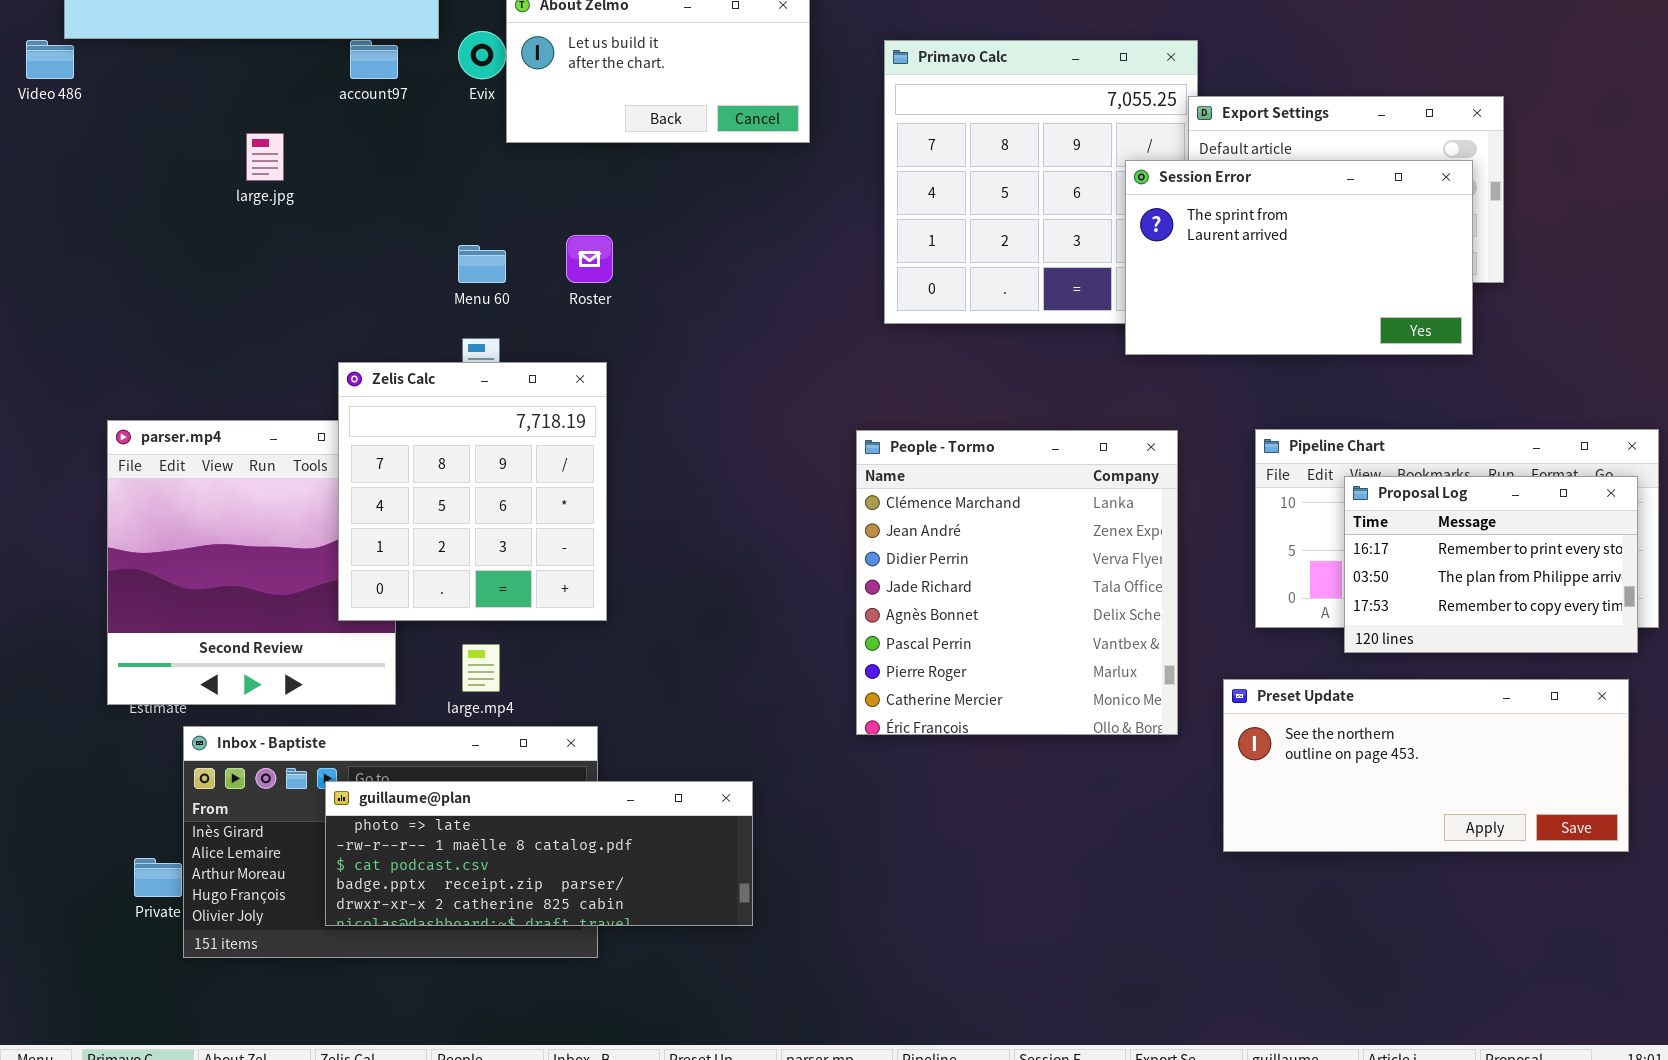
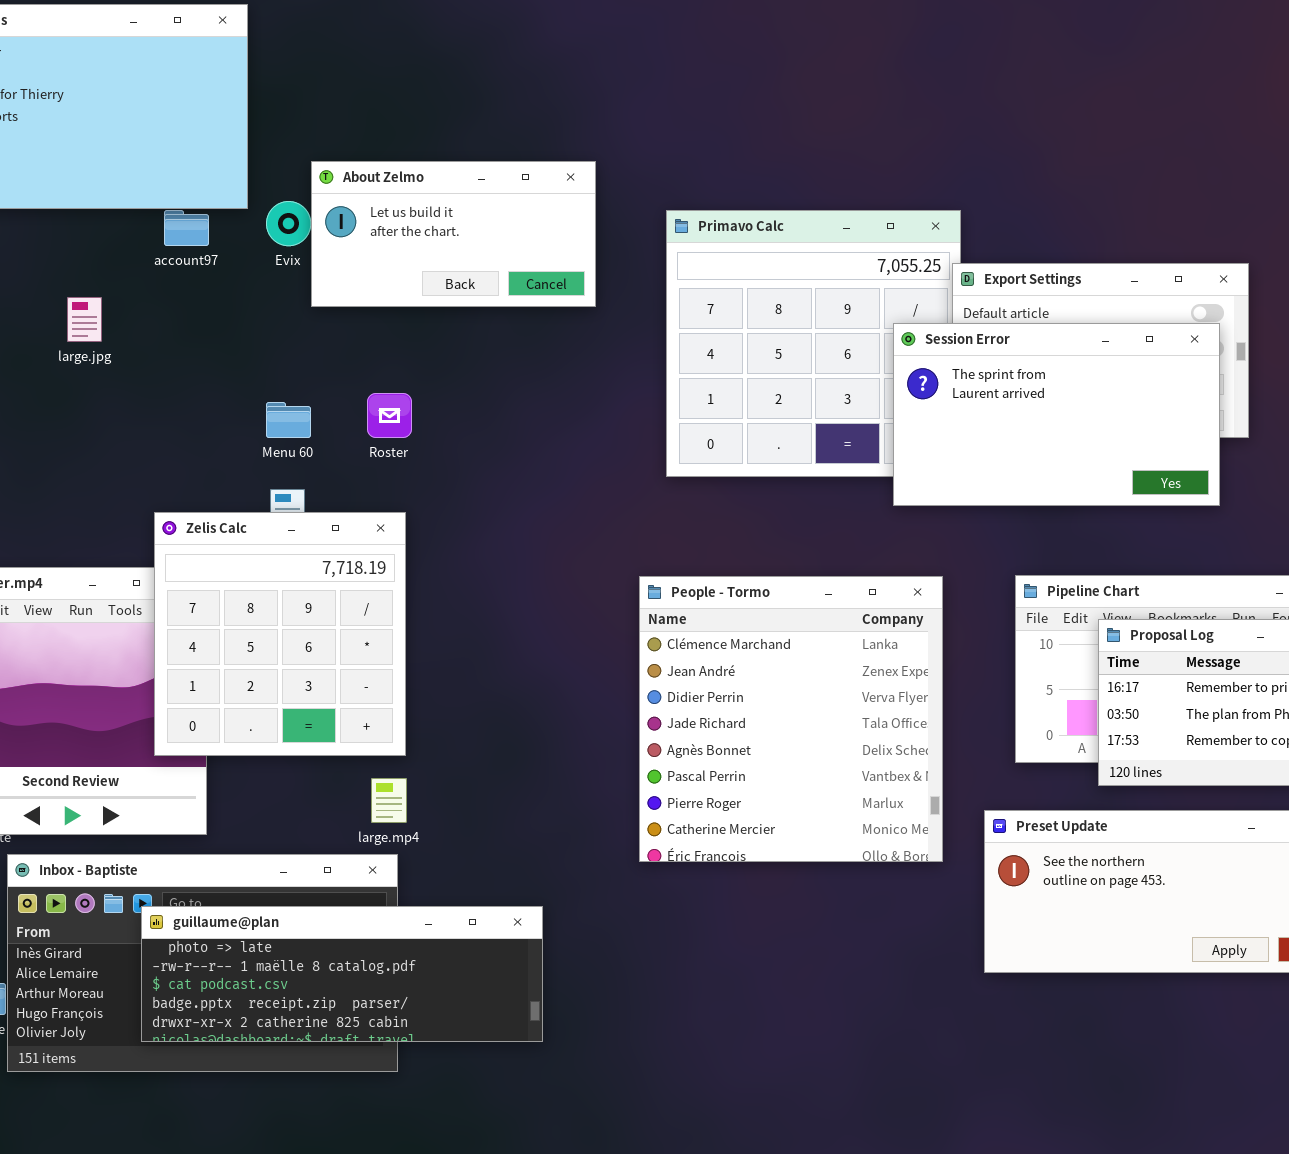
large.mp4: [462,644,500,692] -> [371,778,407,823], moved

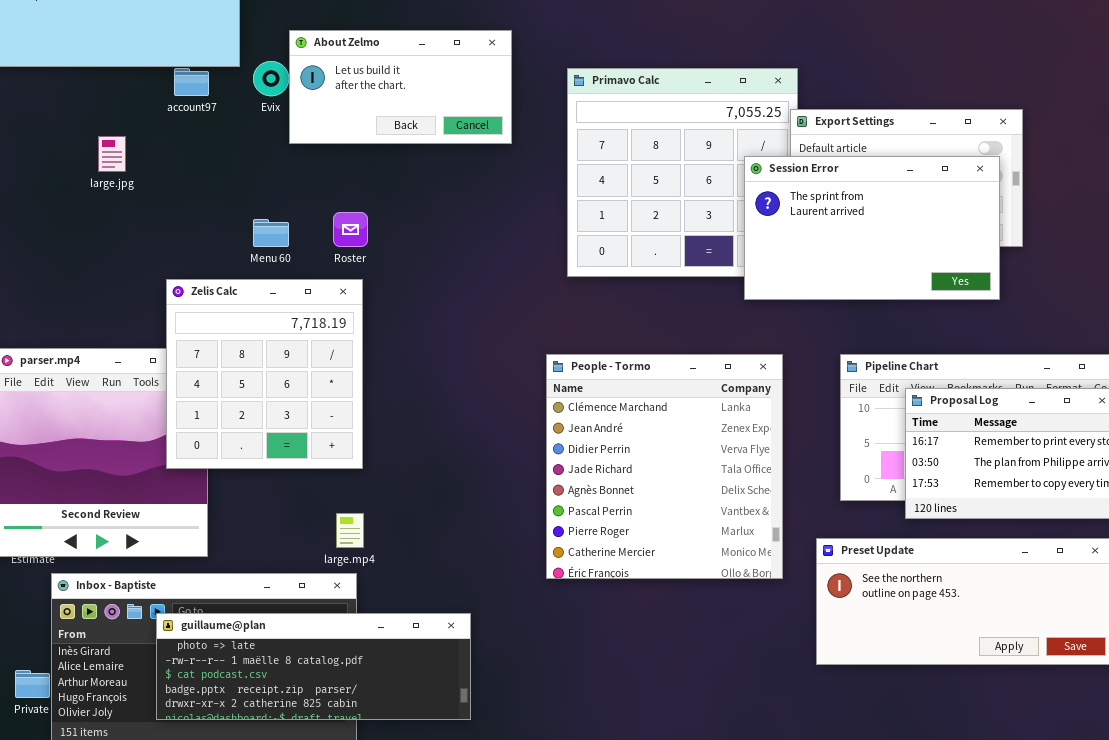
Zelis Calc: [154,512,406,756] -> [166,279,363,469], moved

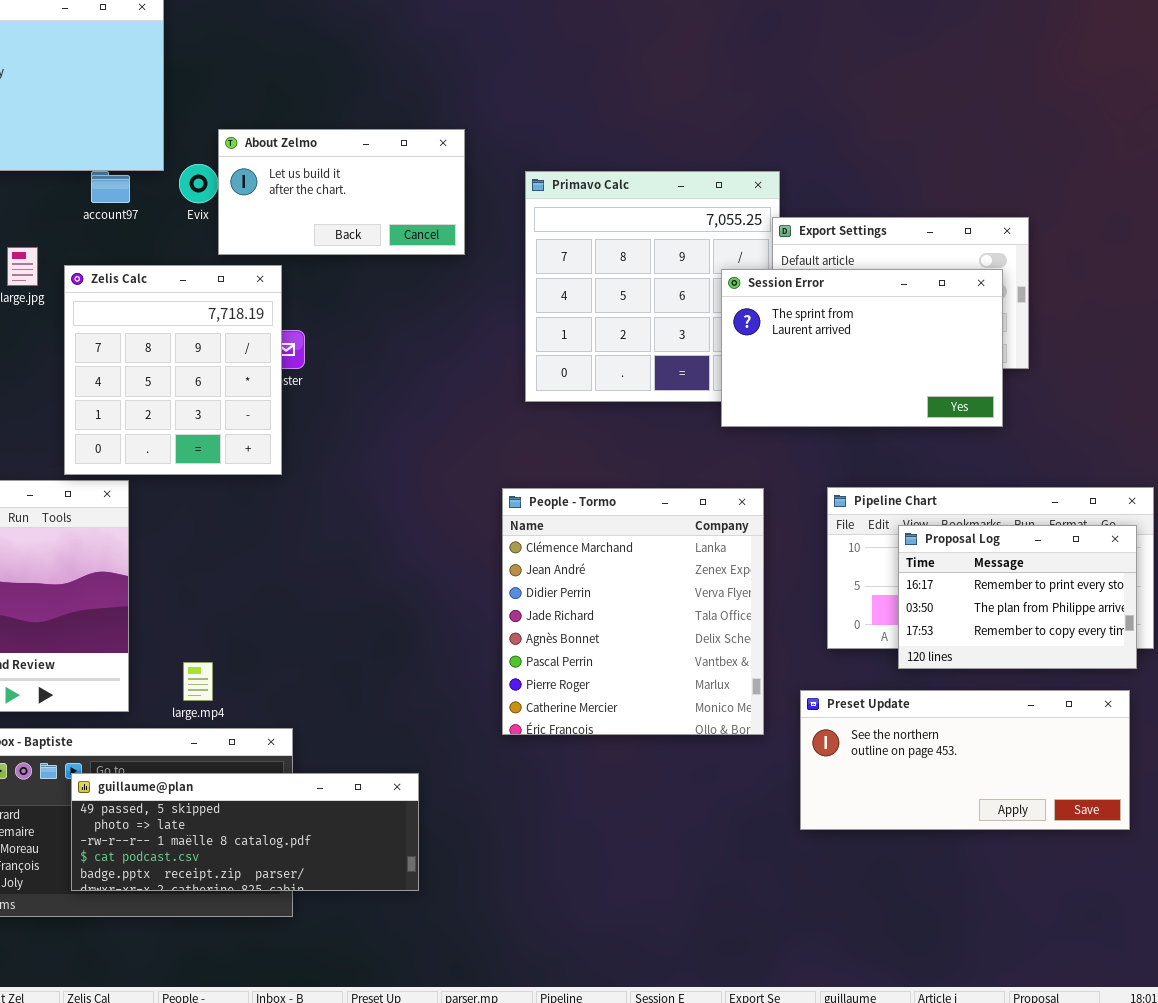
Zelis Calc: [166,279,363,469] -> [64,265,282,475], moved
large.mp4: [336,513,364,548] -> [183,662,213,701], moved
guillaume@plan: [156,613,471,720] -> [71,773,419,891], scrolled up 1 row

